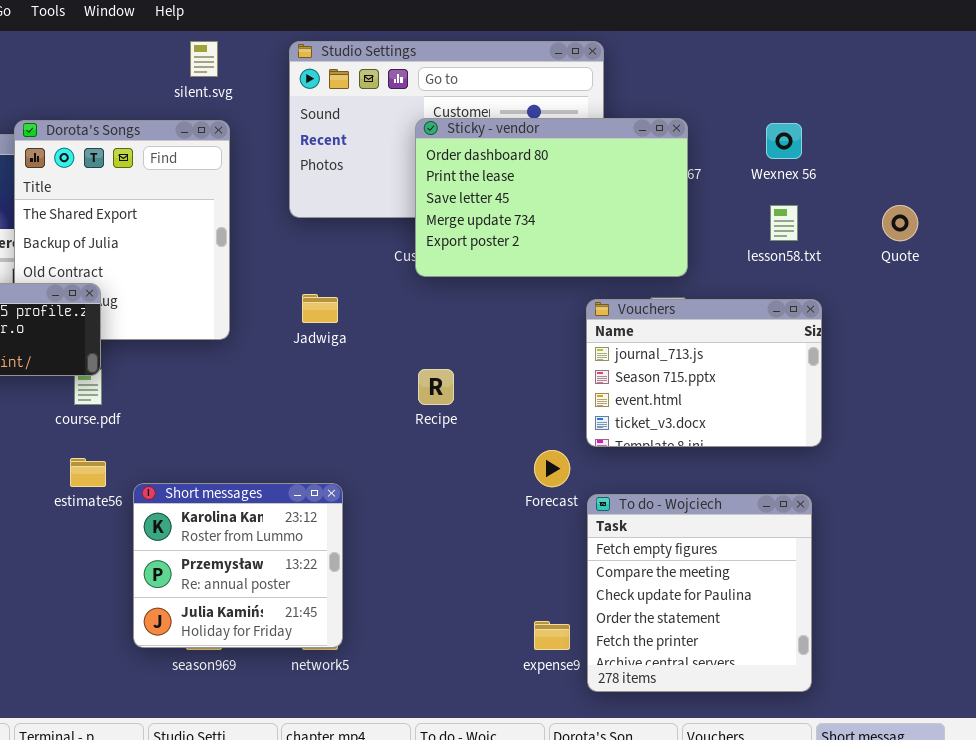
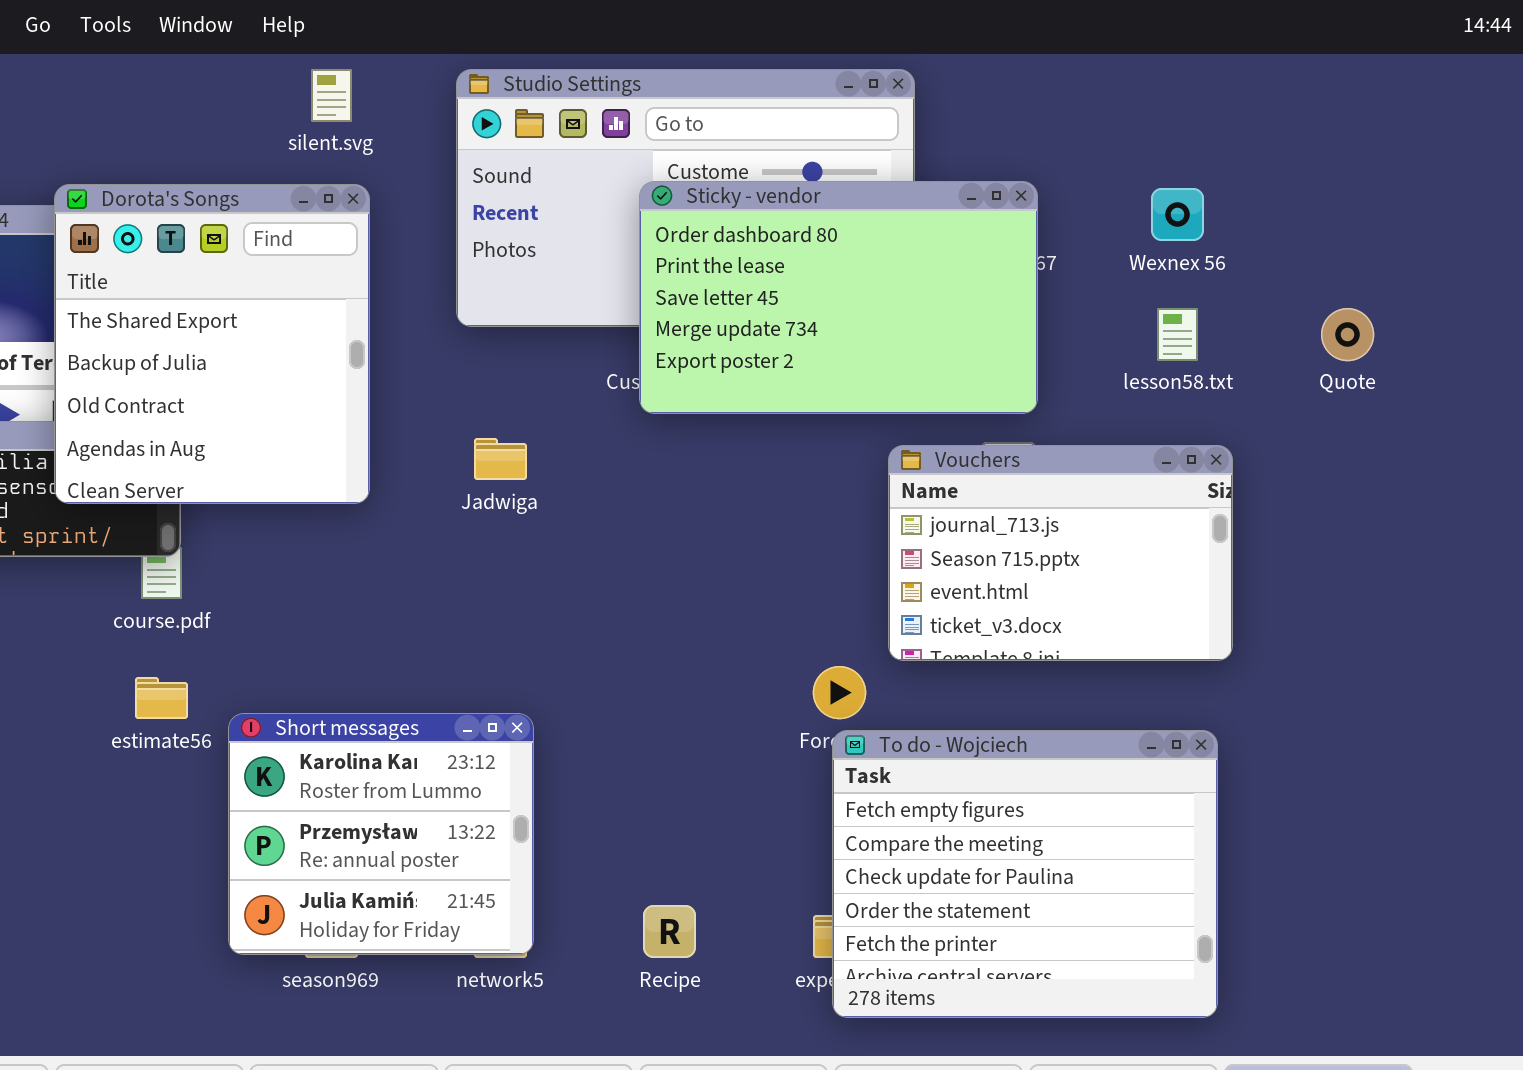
Dorota's Songs: [14,120,230,340] -> [54,184,370,504], raised
Recipe: [418,369,454,405] -> [643,905,696,958], moved
To do - Wojciech: [587,494,812,692] -> [832,730,1218,1018], resized

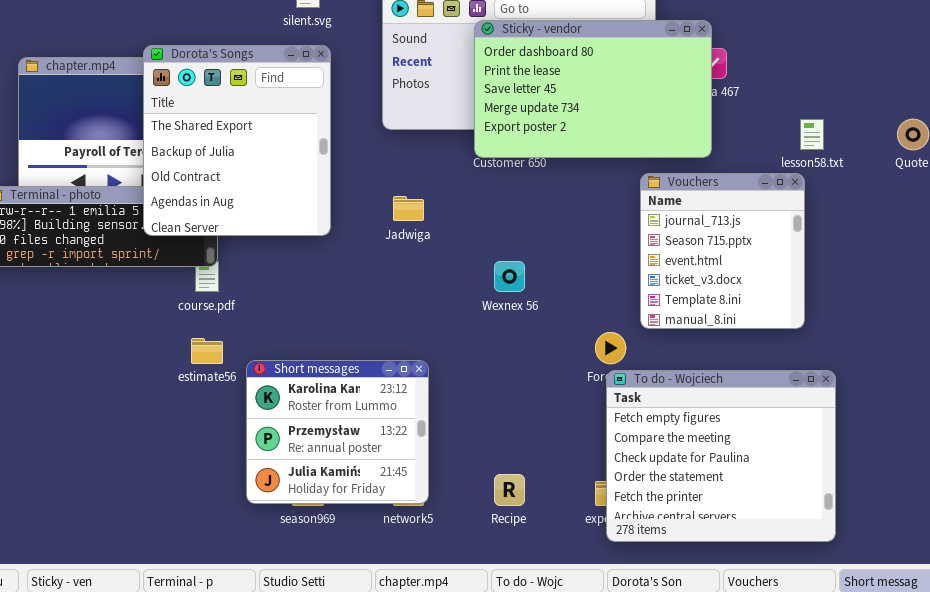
Sticky - vendor: [639,181,1038,414] -> [474,20,712,158], moved
Wexnex 56: [1151,188,1204,241] -> [494,261,525,292], moved
Vouchers: [888,445,1233,661] -> [640,173,805,329], resized

